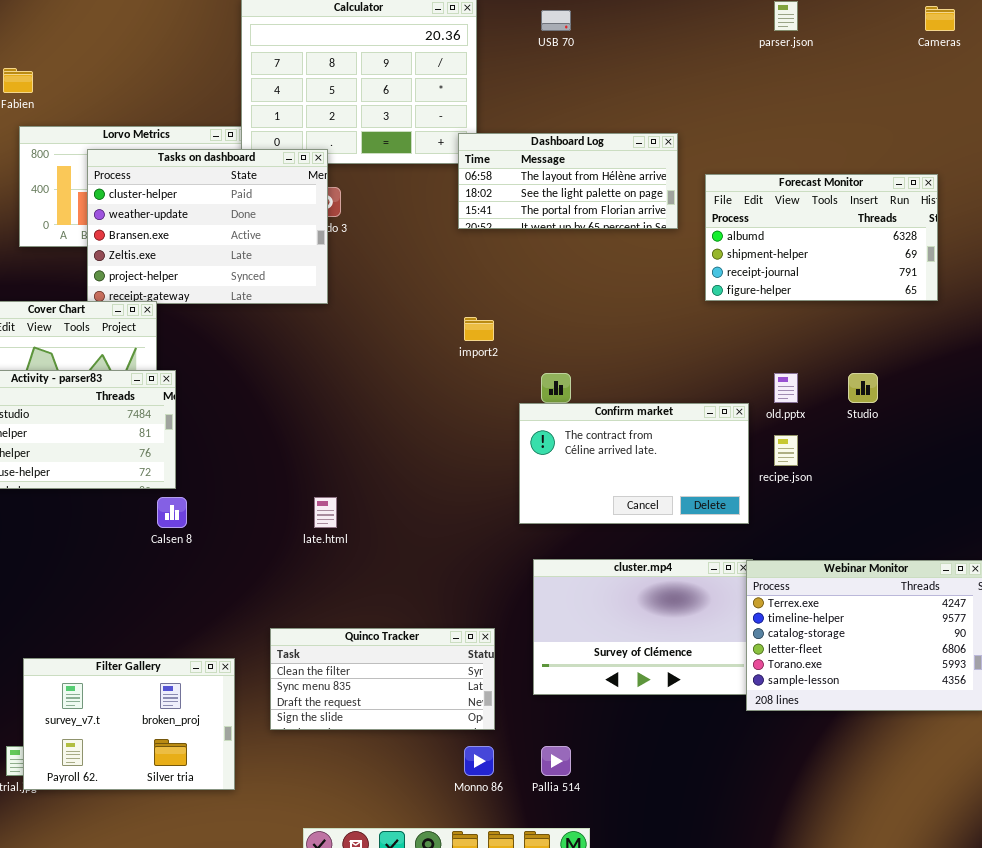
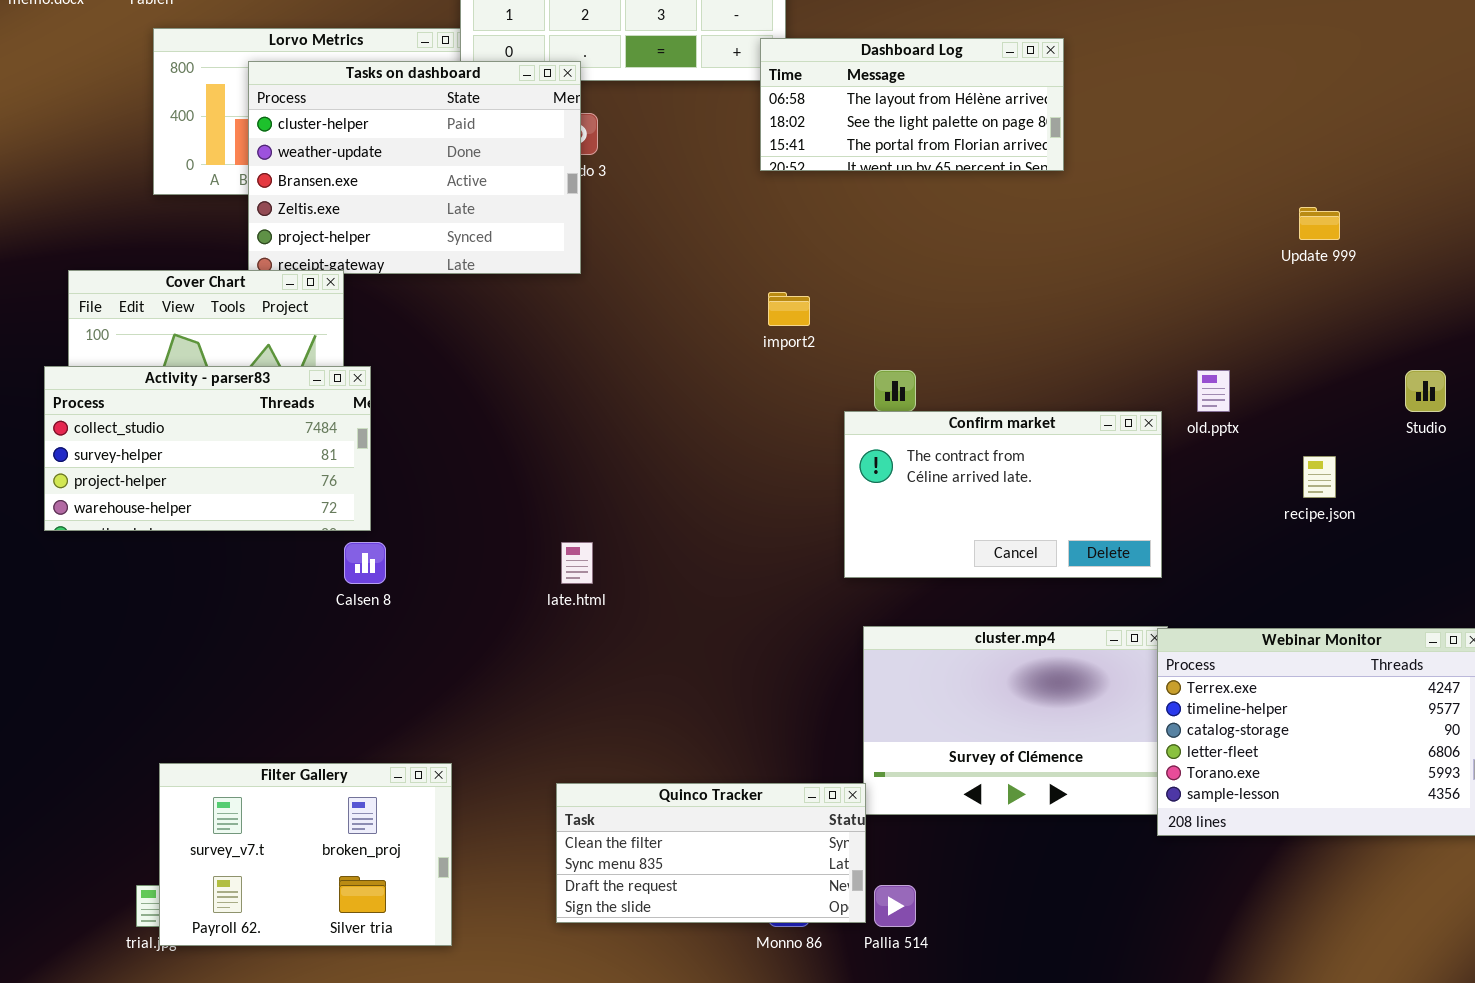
Forecast Monitor: [705,174,938,301] -> none, closed
Studio: [848,373,878,403] -> [1405,370,1446,412], moved
recipe.json: [774,435,798,466] -> [1303,456,1336,498], moved
Quinco Tracker: [270,628,495,730] -> [556,783,866,923], moved

